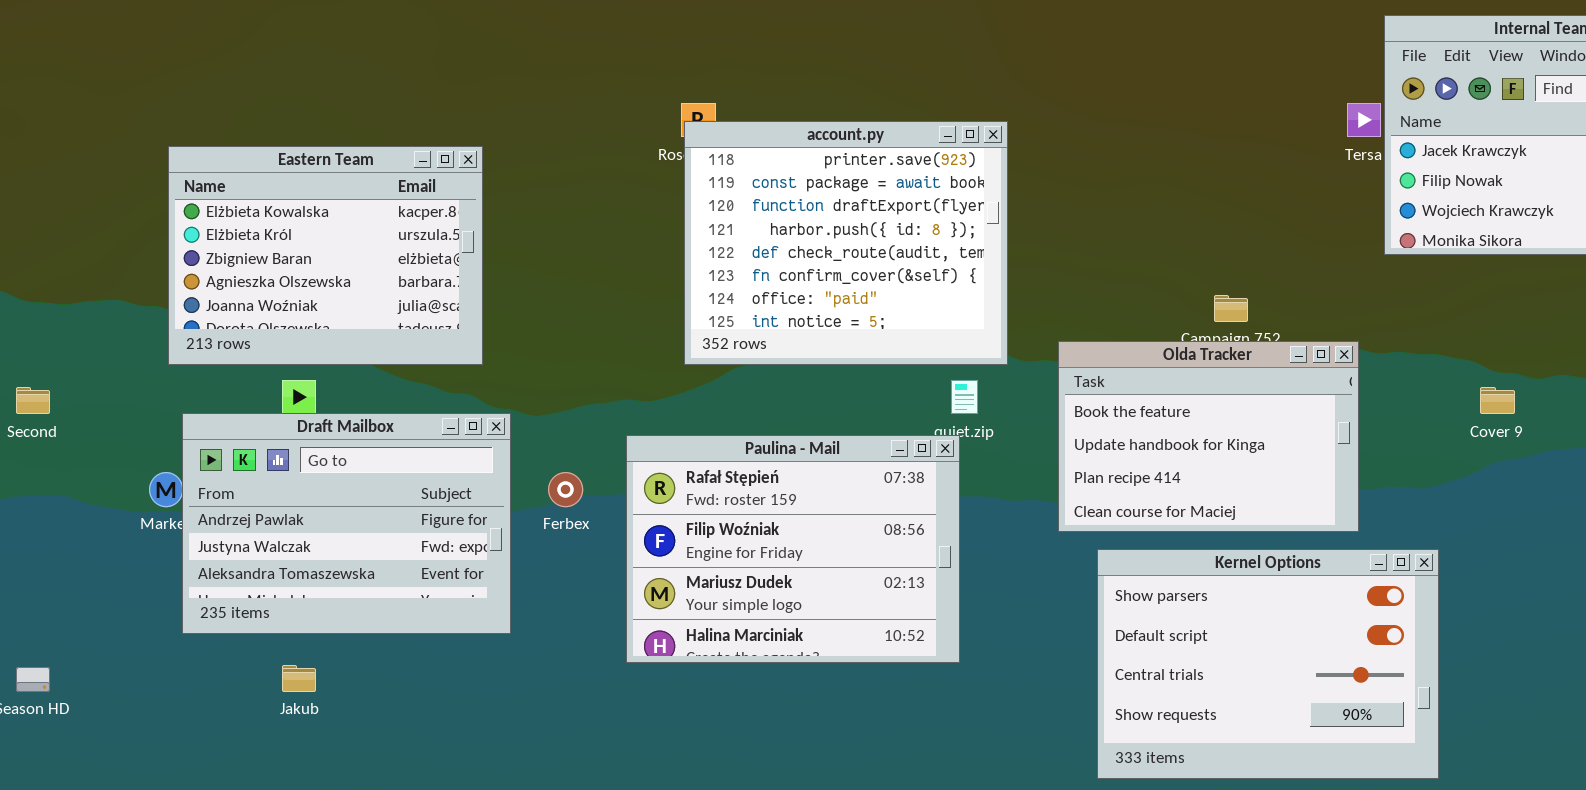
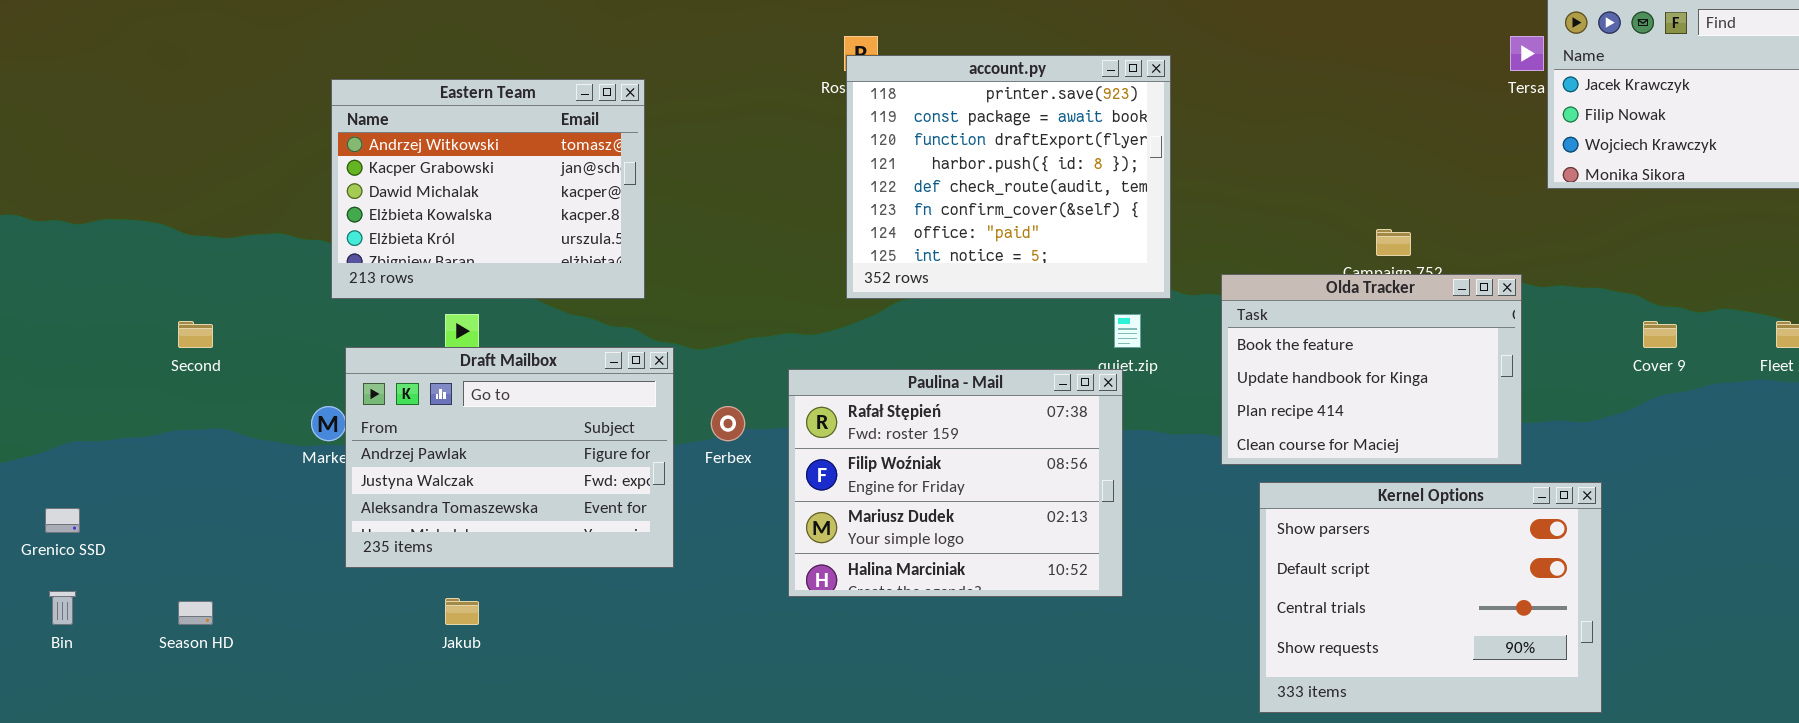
Eastern Team: [168,146,483,365] -> [331,79,645,299], scrolled up 3 rows

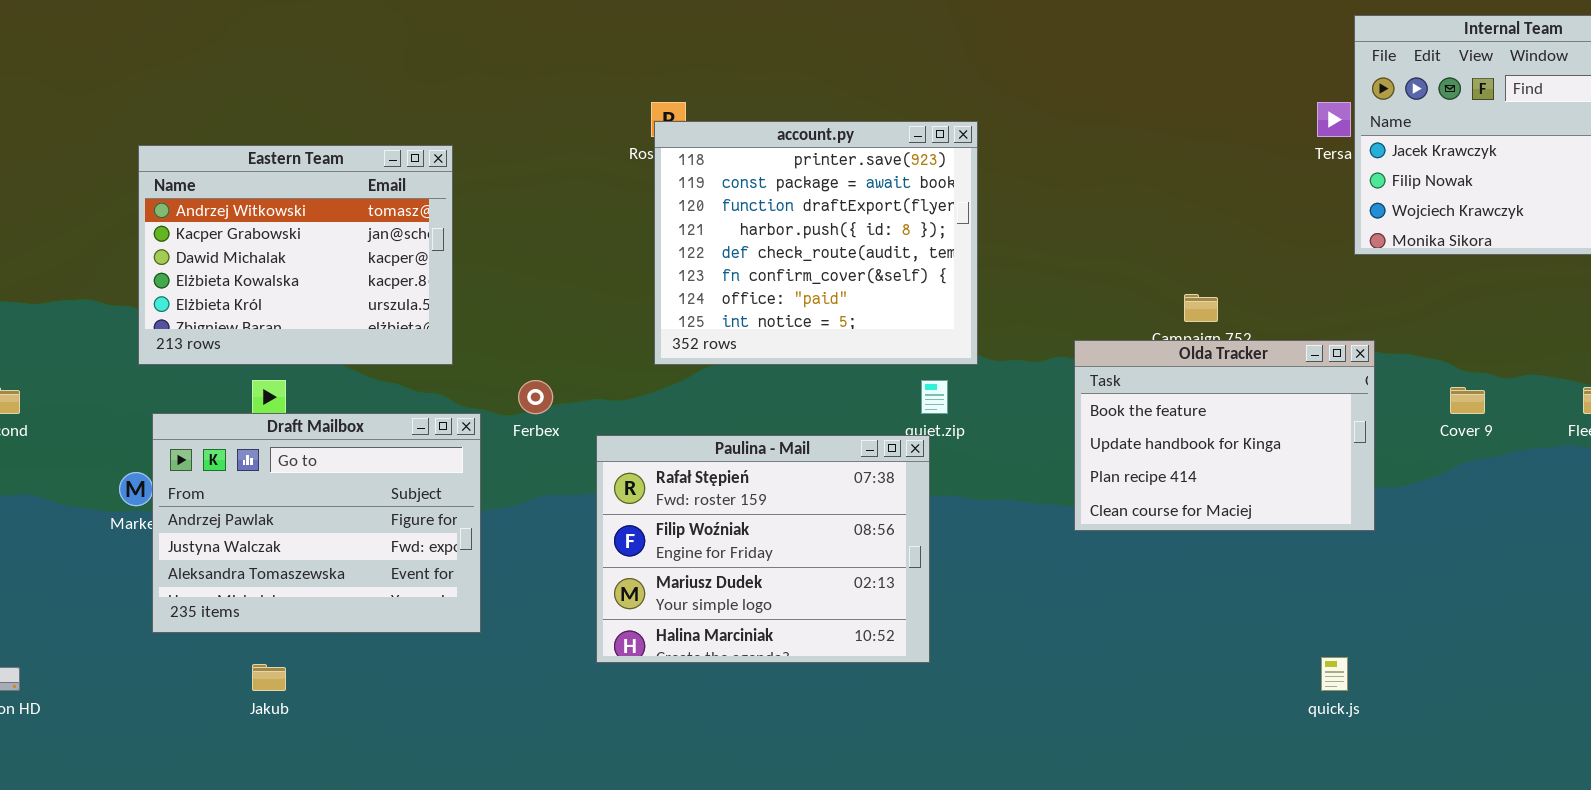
Olda Tracker: [1221,274,1522,465] -> [1074,340,1375,531], moved
Ferbex: [711,406,745,441] -> [518,380,553,414], moved
Kernel Options: [1259,482,1602,713] -> none, closed

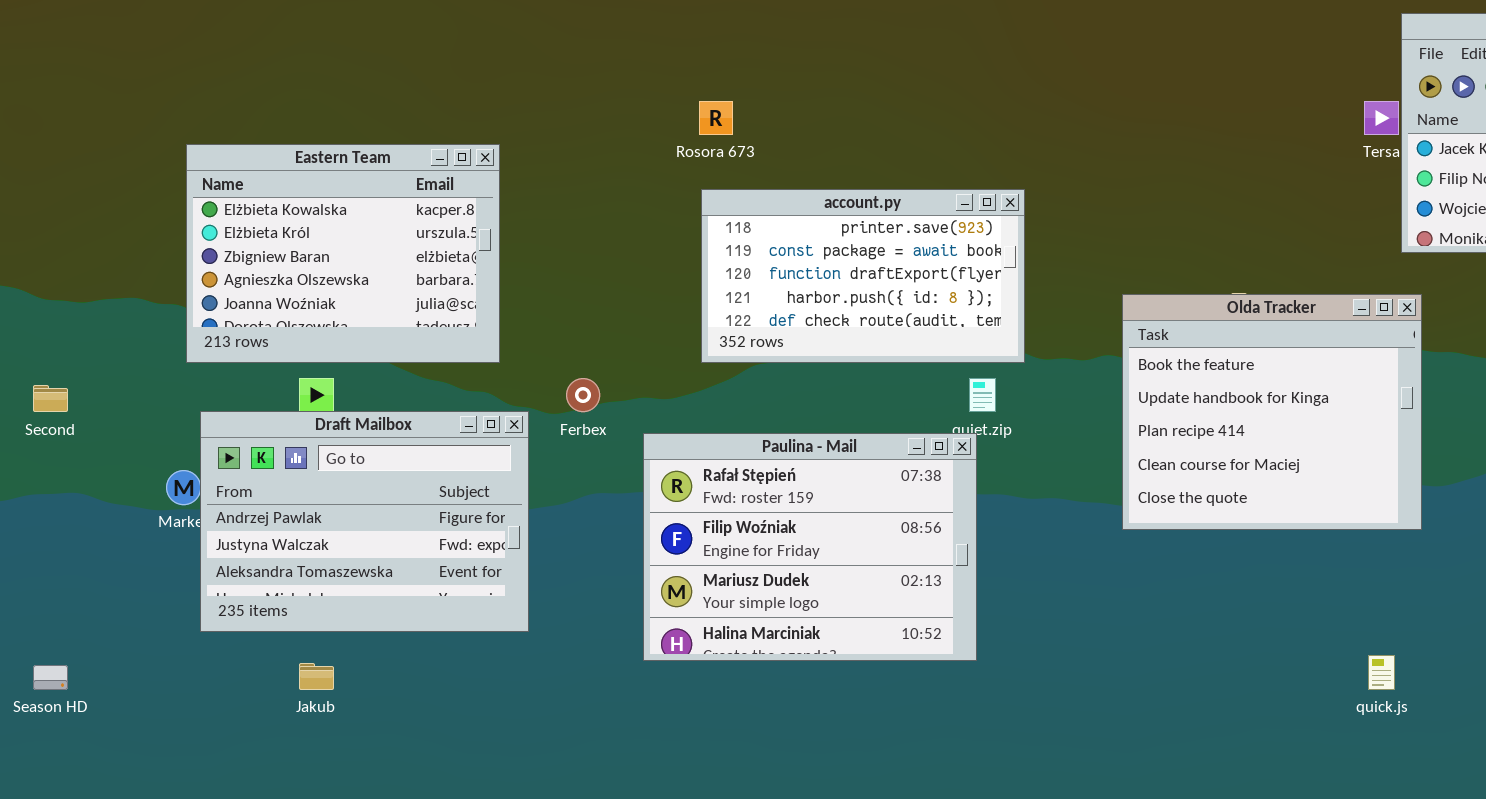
account.py: [654,121,978,365] -> [701,189,1025,363], resized
Eastern Team: [138,145,453,365] -> [186,144,500,363], scrolled down 3 rows
Olda Tracker: [1074,340,1375,531] -> [1122,294,1422,530], resized

